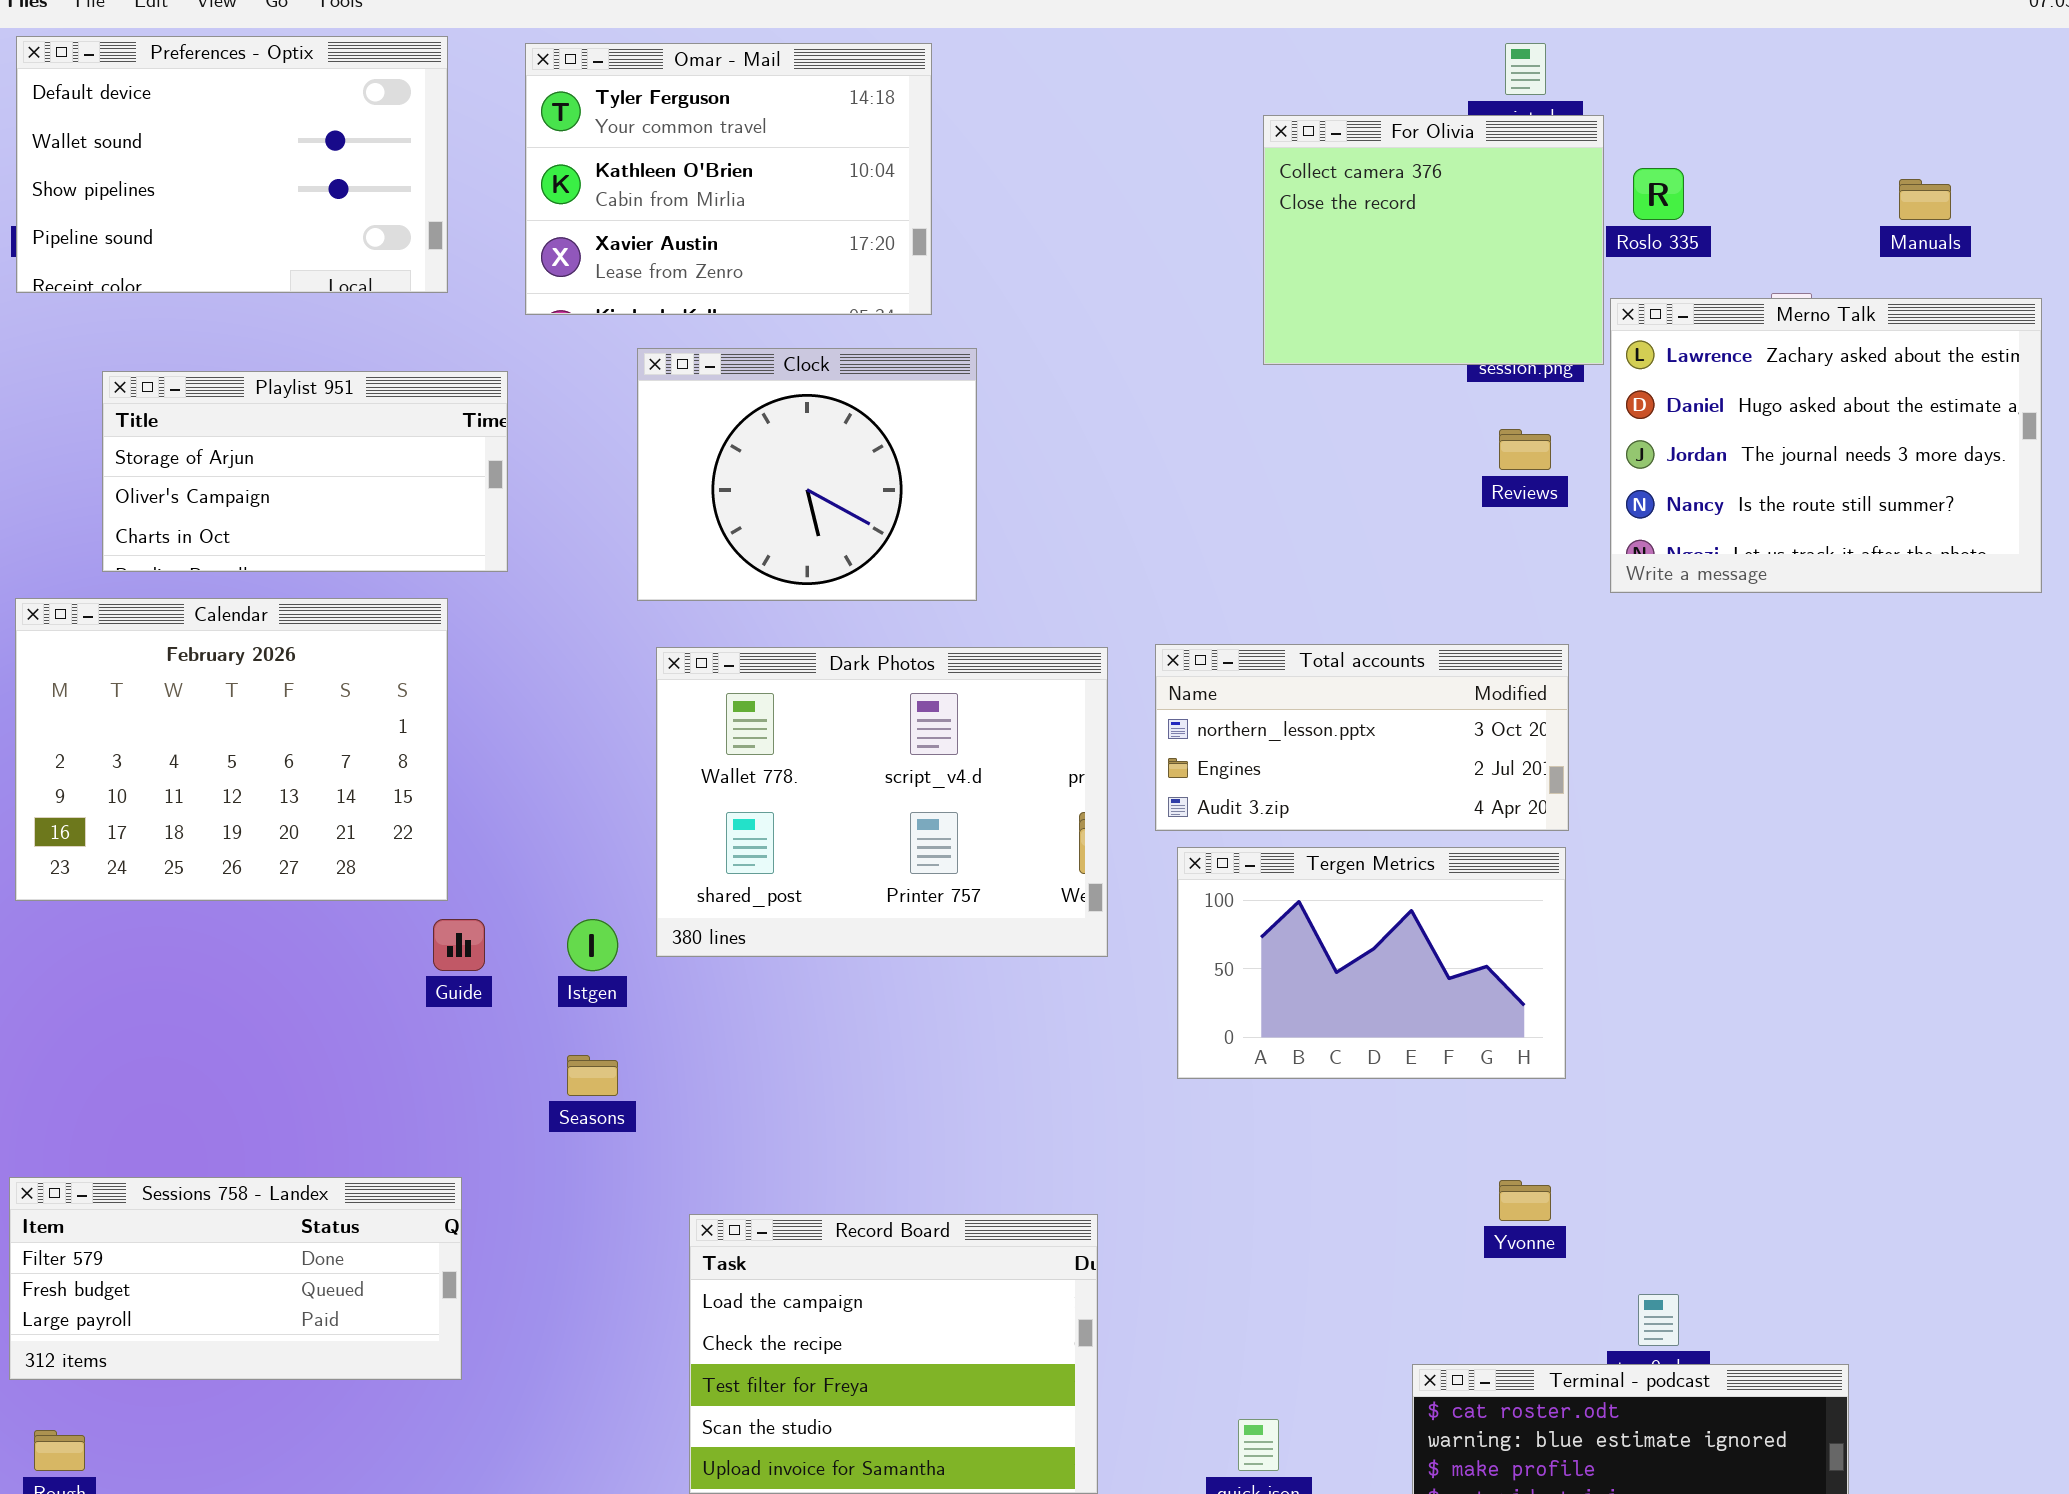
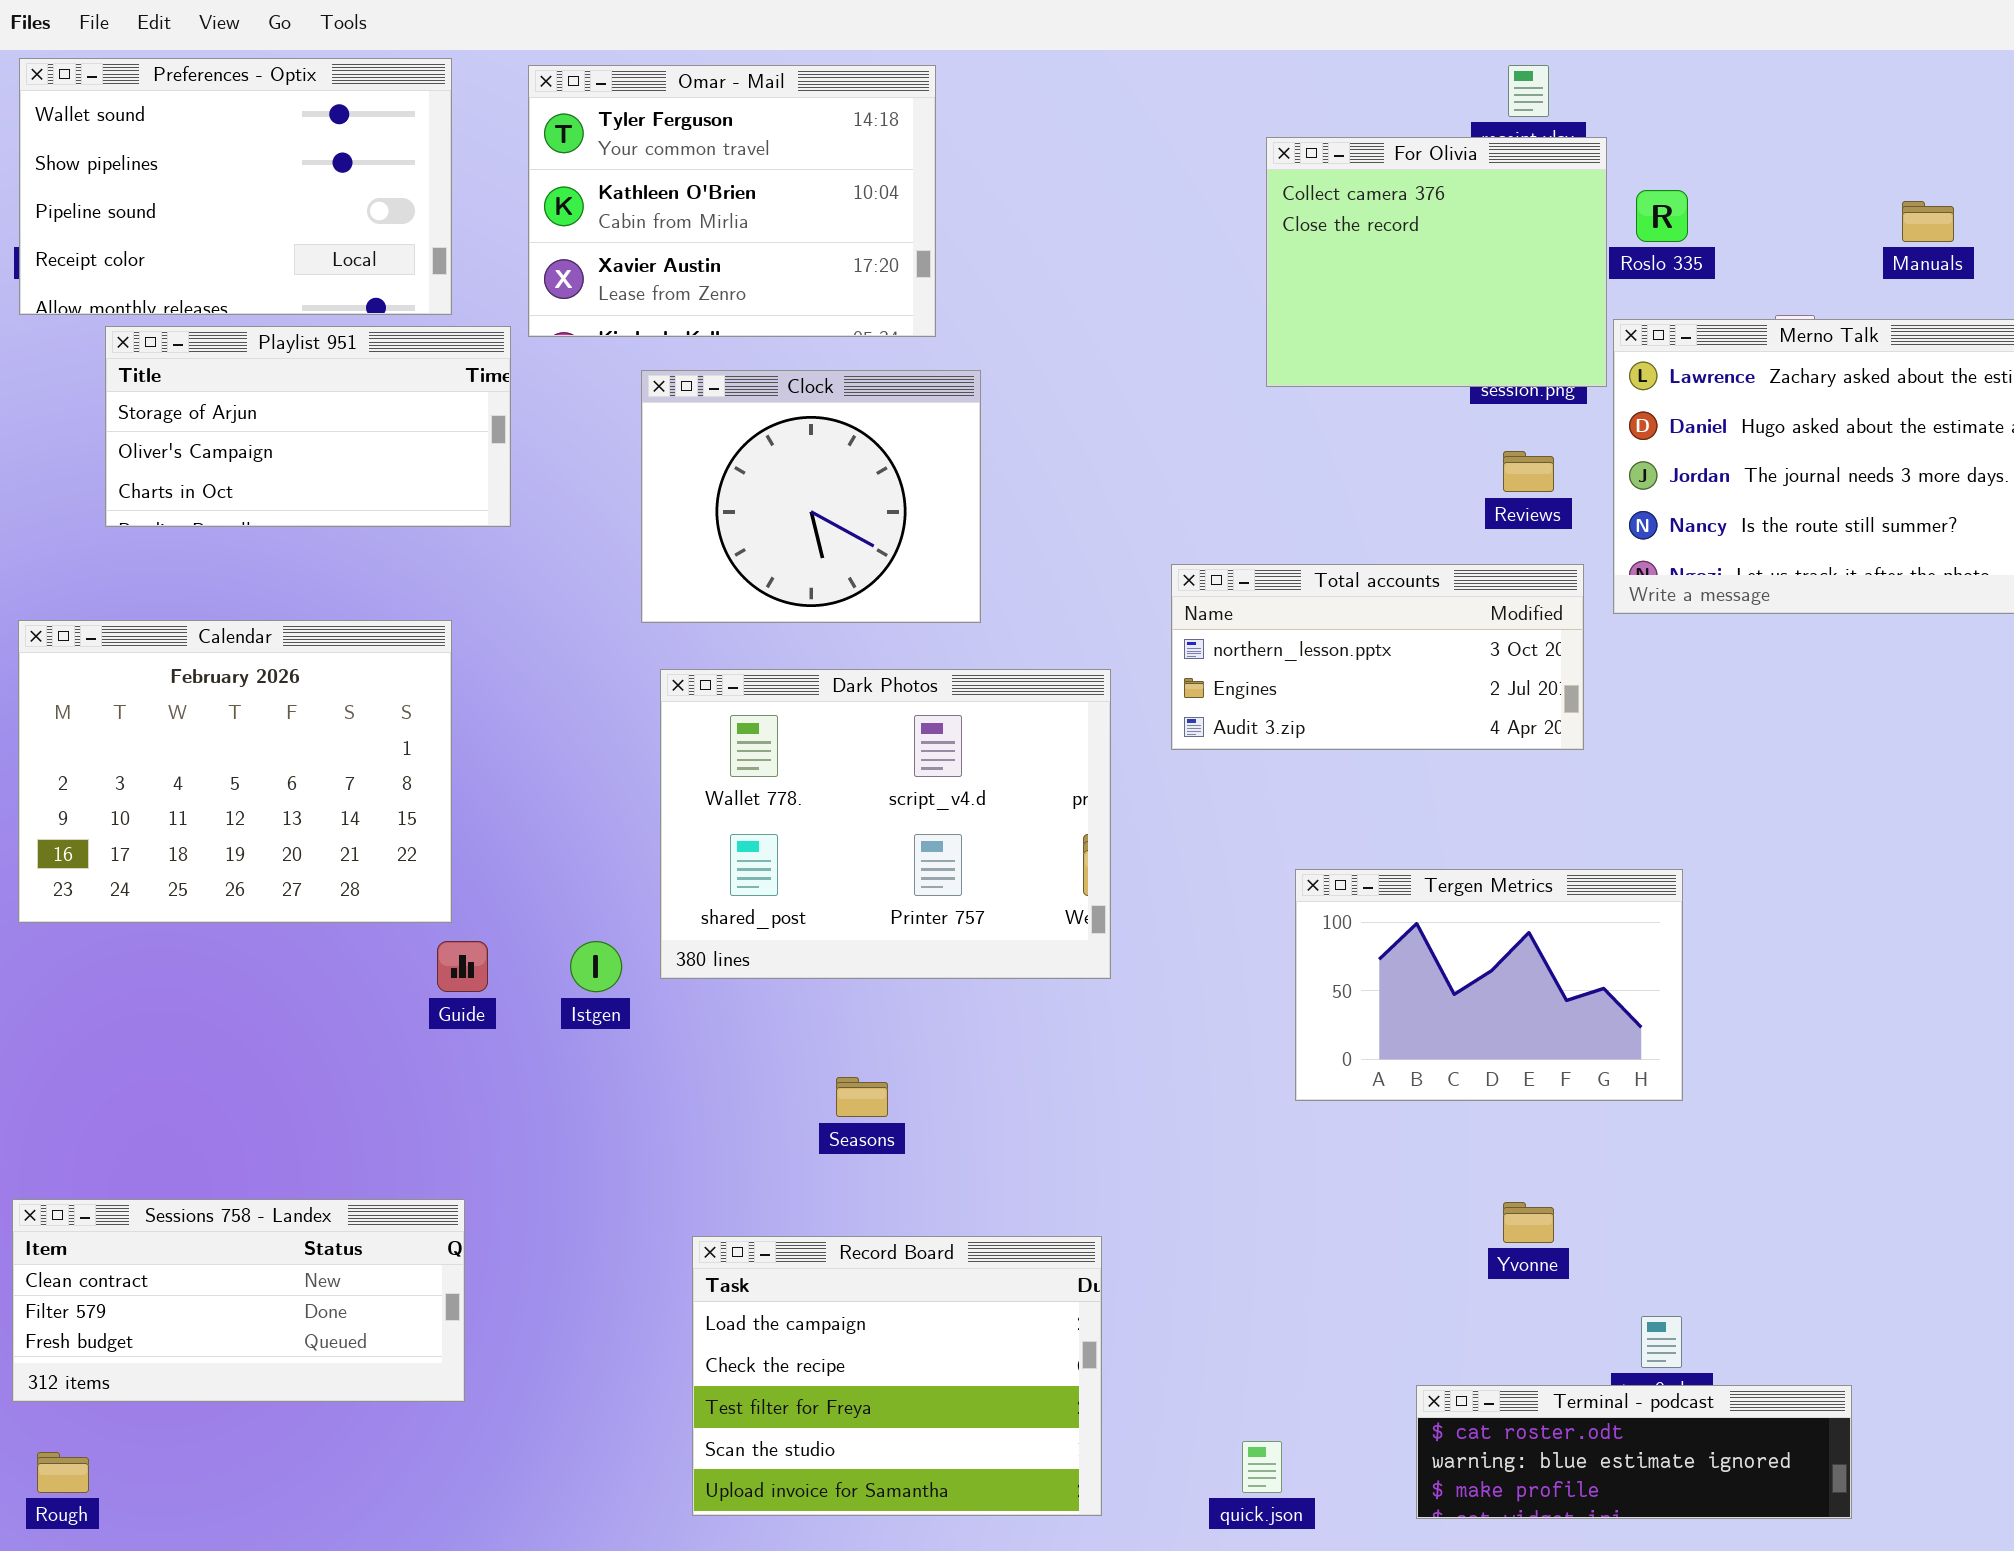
Preferences - Optix: [16,36,448,293] -> [19,58,452,315], scrolled down 1 row
Playlist 951: [102,371,508,572] -> [105,326,511,527], moved
Total accounts: [1155,644,1569,831] -> [1171,564,1584,750], moved
Tergen Metrics: [1177,847,1566,1079] -> [1295,869,1683,1101], moved
Seasons: [567,1055,618,1096] -> [836,1077,888,1117], moved
Sessions 758 - Landex: [9,1177,462,1380] -> [12,1199,465,1402], scrolled up 1 row

